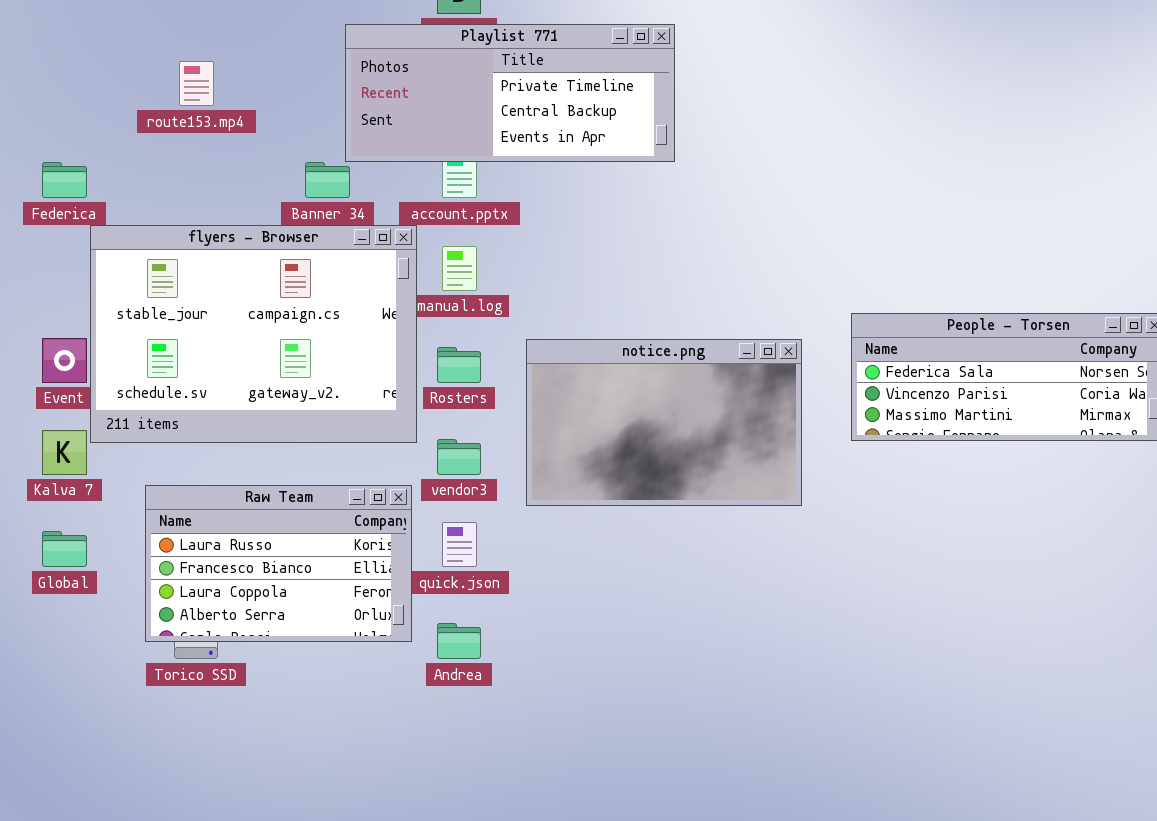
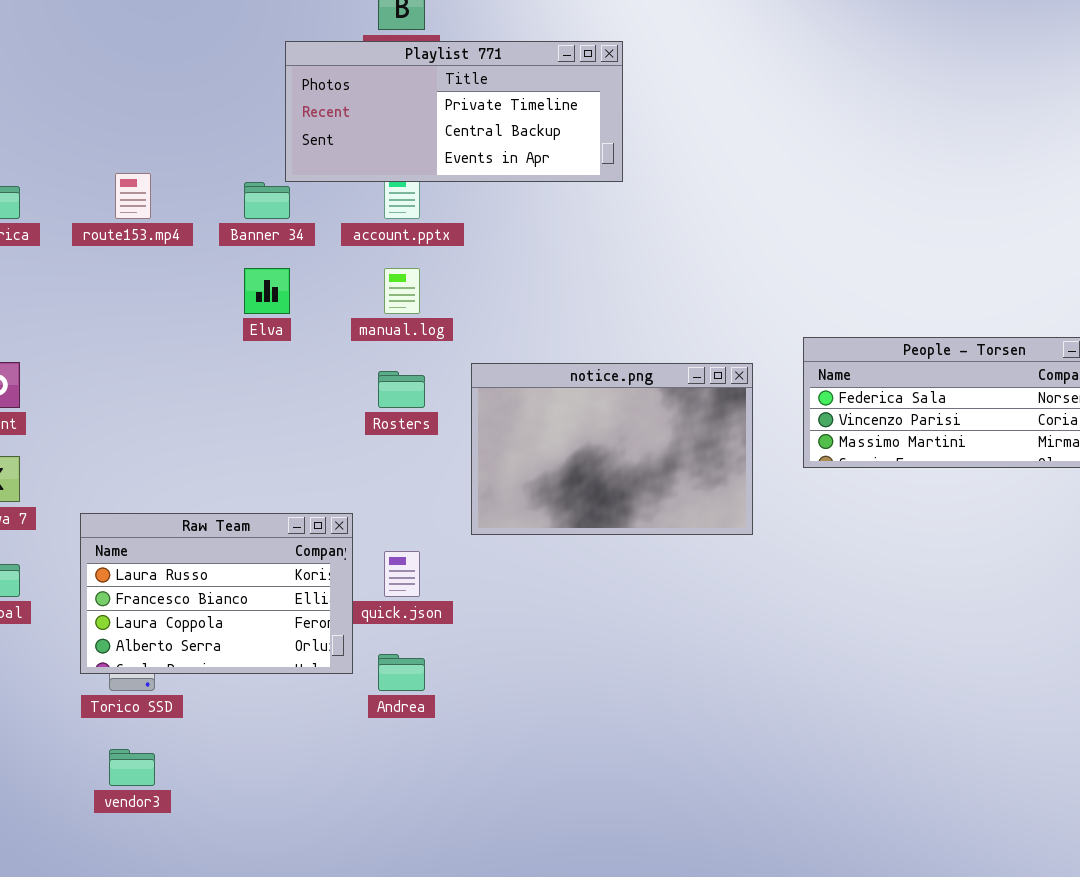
route153.mp4: [179,61,214,106] -> [115,173,151,219], moved
flyers - Browser: [90,225,417,443] -> none, closed
vendor3: [437,439,481,475] -> [109,749,155,786], moved

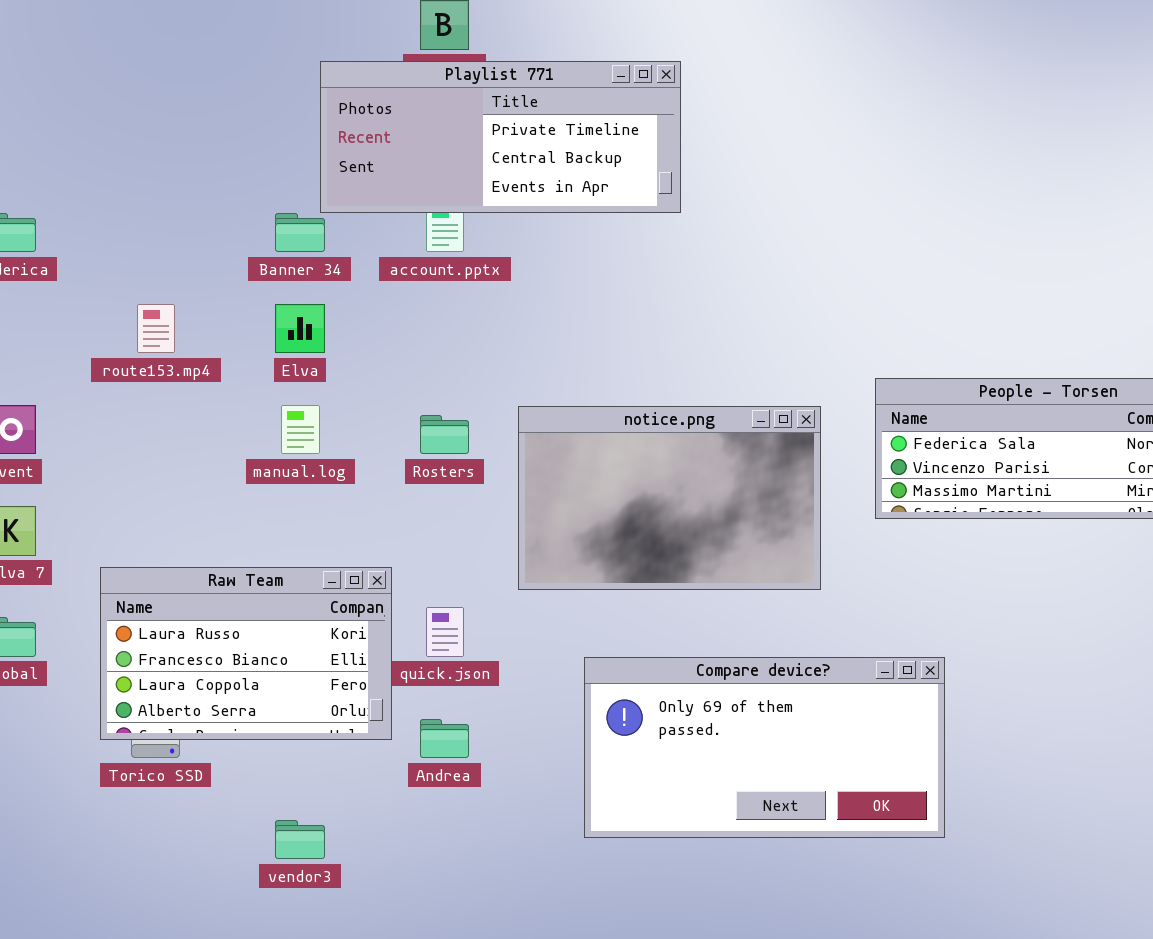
route153.mp4: [115,173,151,219] -> [137,304,175,353], moved
manual.log: [384,268,420,314] -> [281,405,320,454], moved
Compare device?: none -> [584,657,945,838], opened
vendor3: [109,749,155,786] -> [275,820,325,859], moved

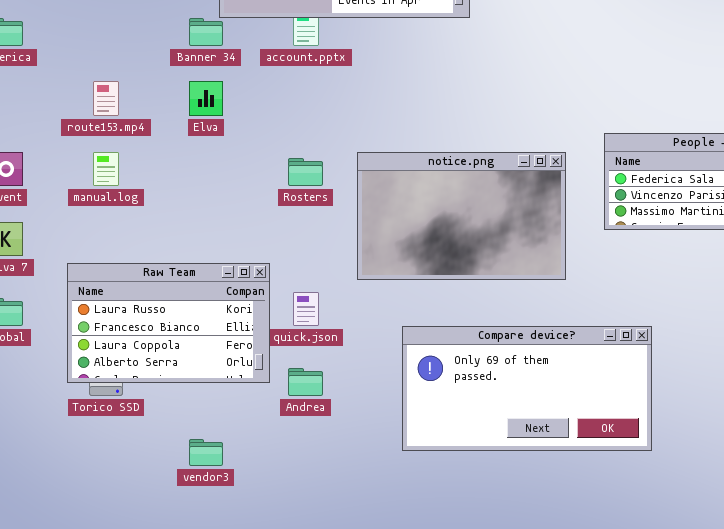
manual.log: [281,405,320,454] -> [93,152,119,186], moved

